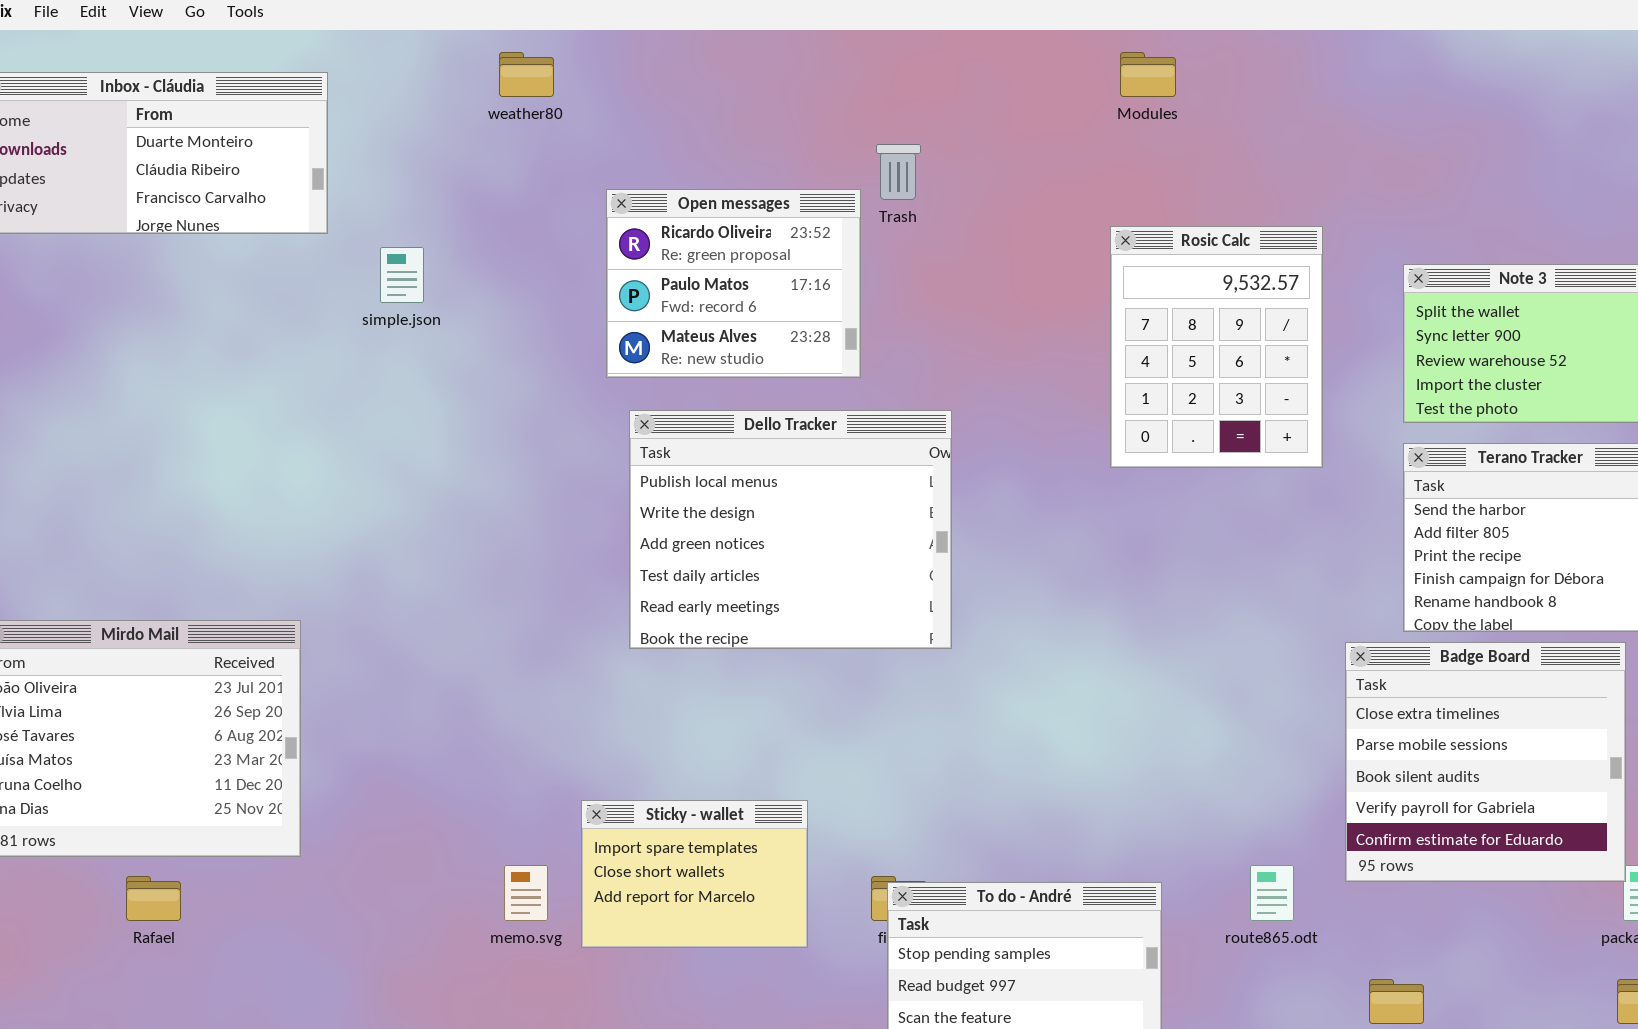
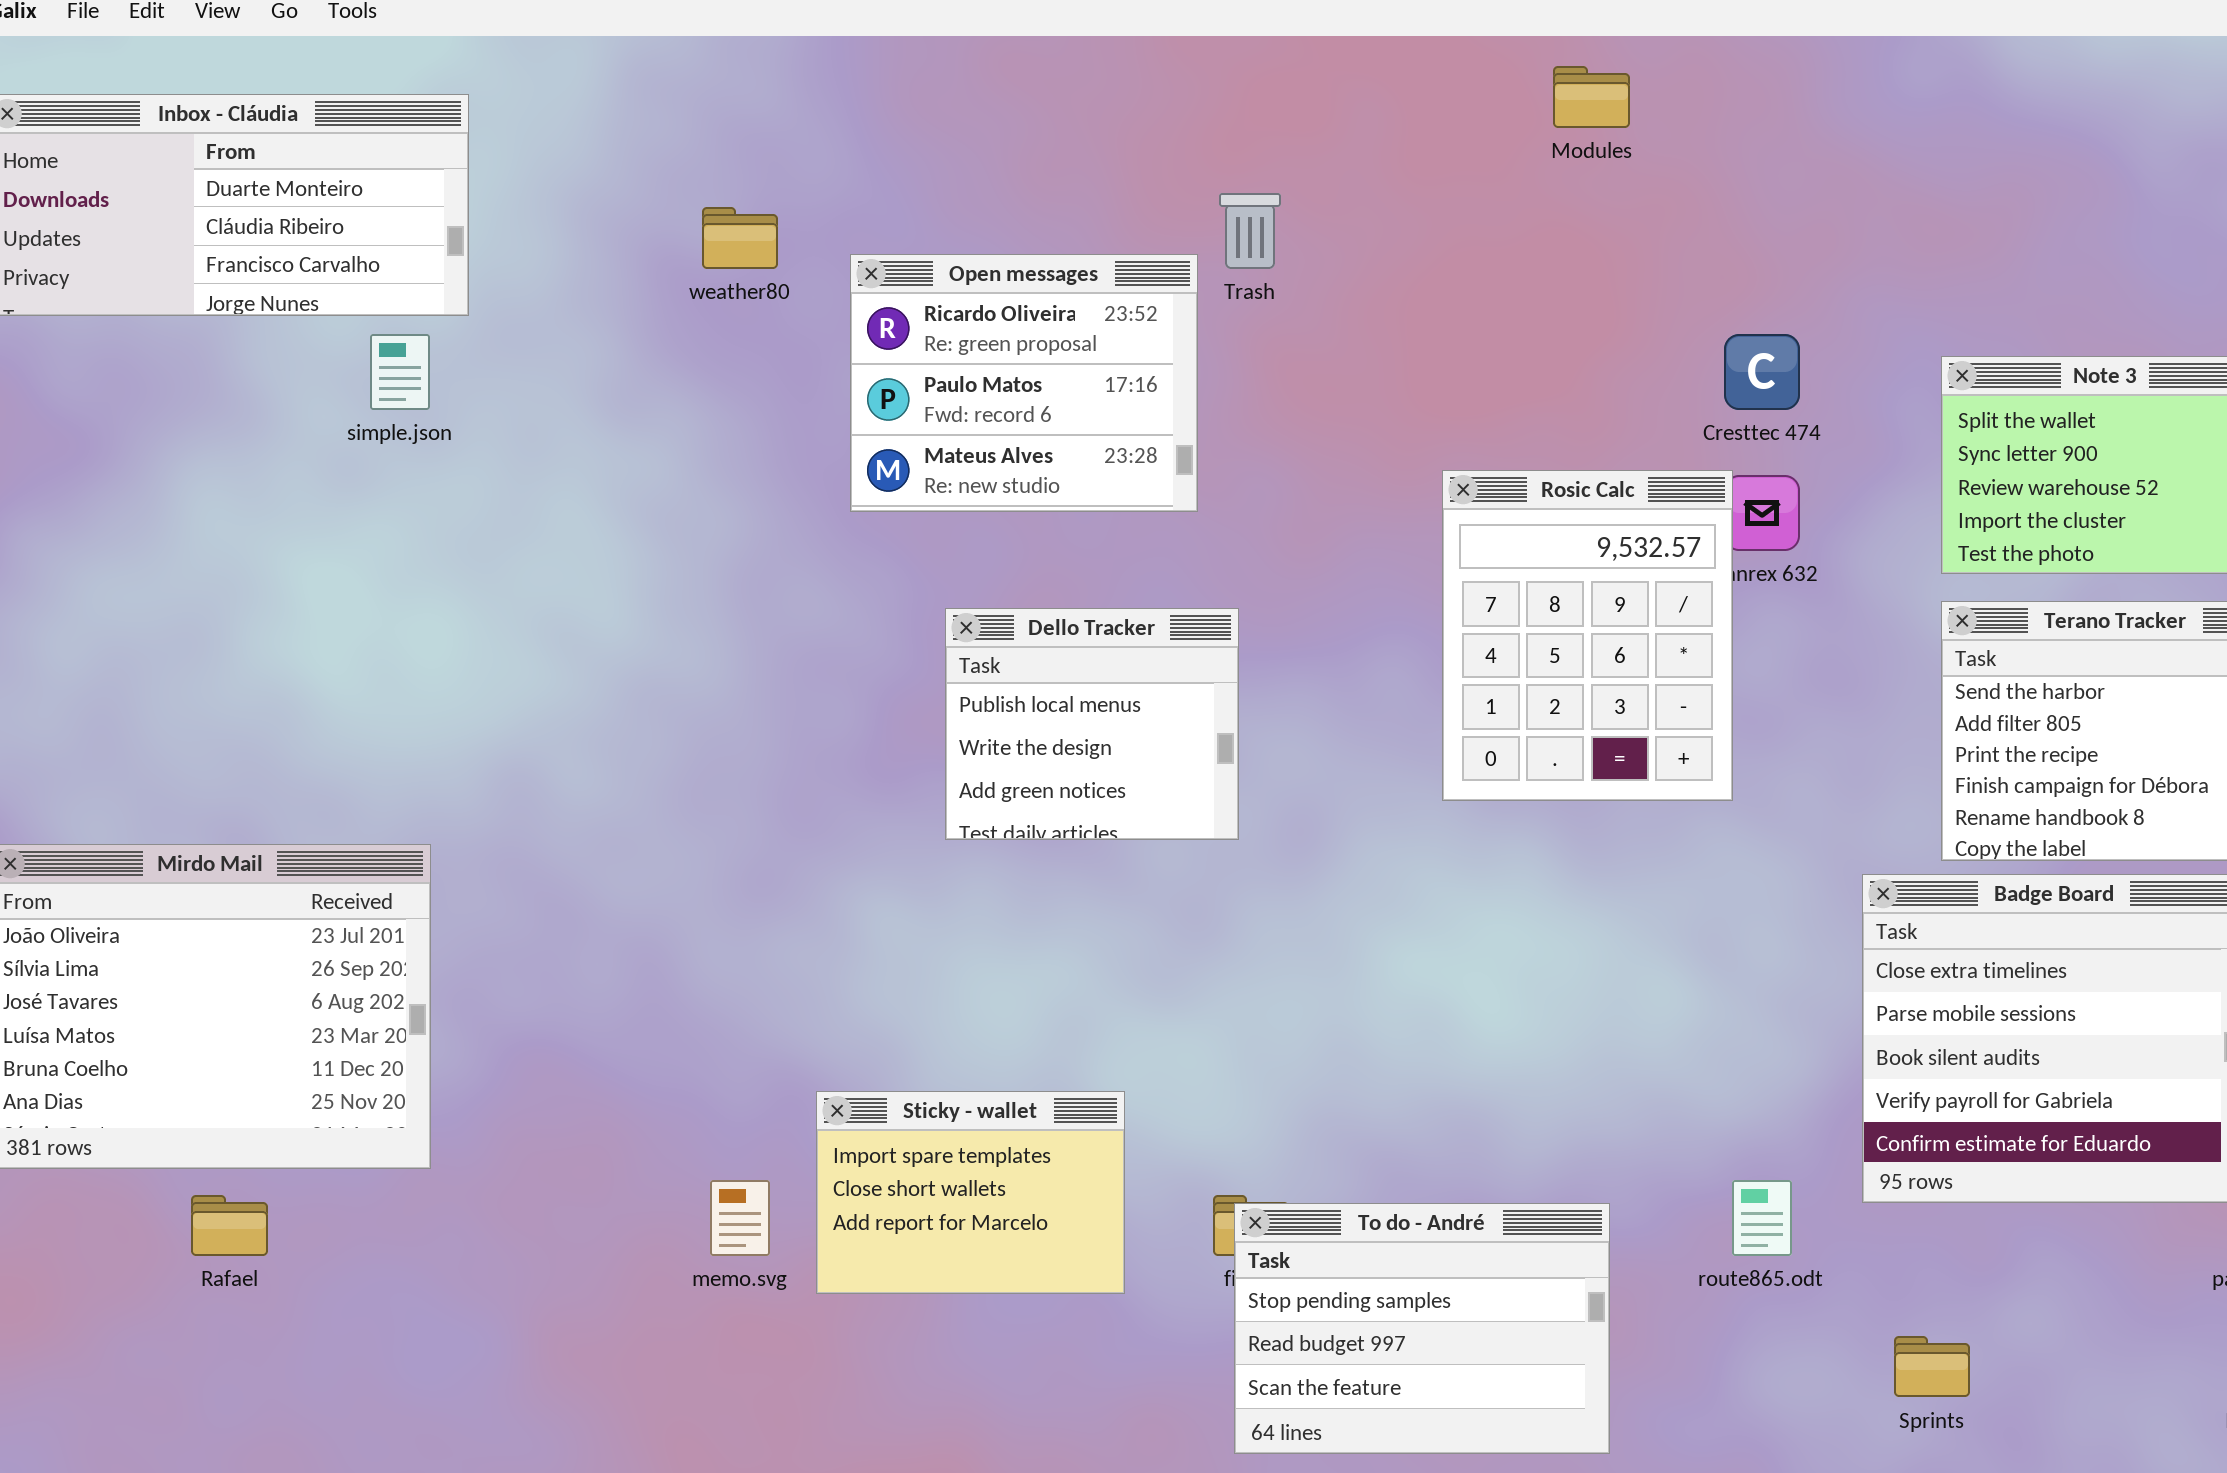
weather80: [499,52,554,97] -> [702,207,778,269], moved
Rosic Calc: [1110,226,1323,468] -> [1442,470,1733,801], moved
simple.json: [380,247,424,303] -> [370,334,430,410], moved
Dello Tracker: [629,410,952,649] -> [945,608,1239,840], moved, resized

